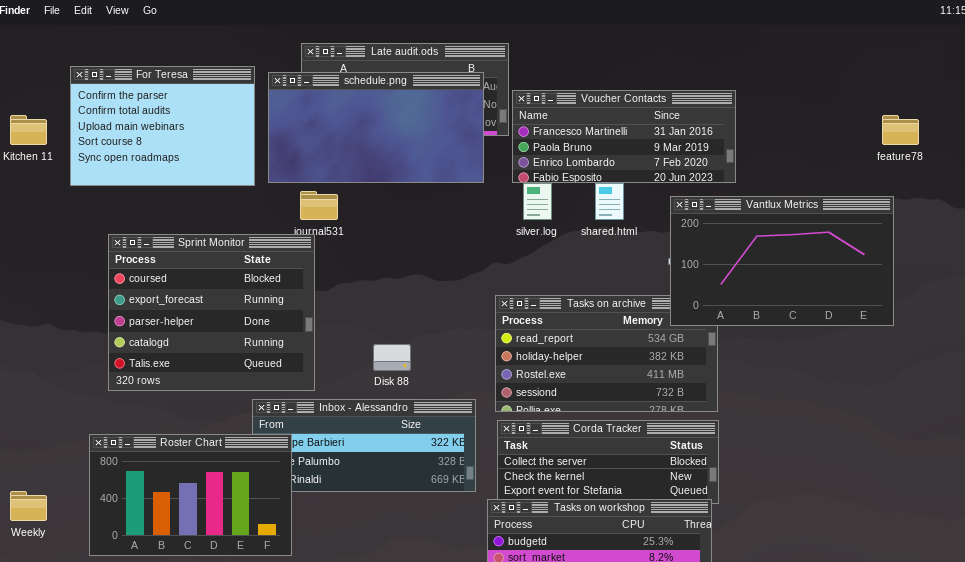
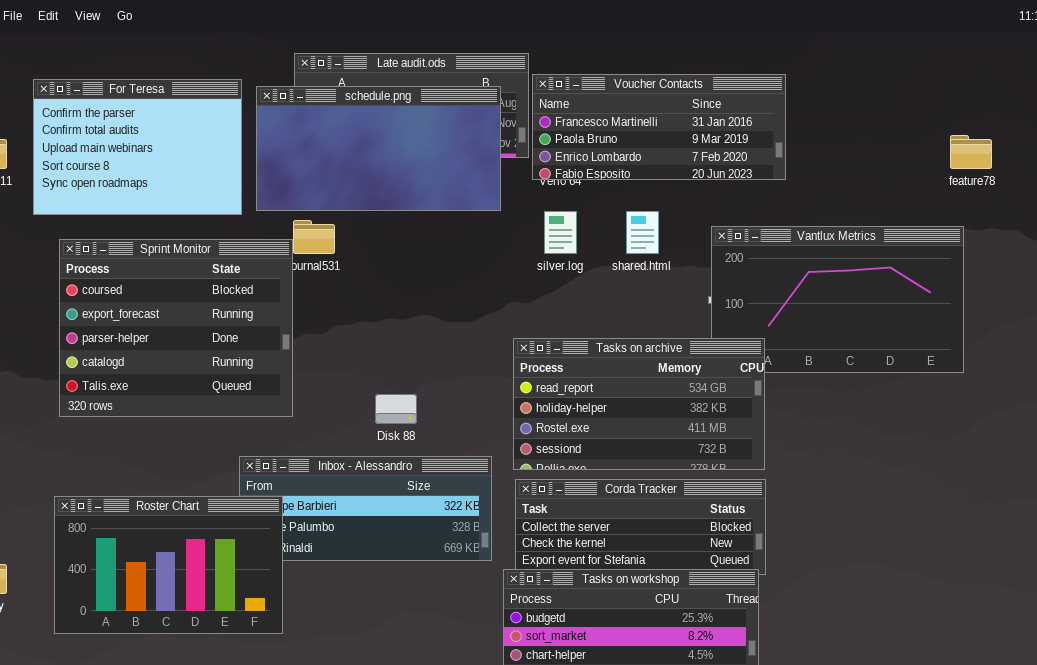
Voucher Contacts: [512,90,736,183] -> [532,74,786,180], moved
Sprint Monitor: [108,234,315,391] -> [59,239,293,417], moved
Tasks on archive: [495,295,718,412] -> [513,338,765,470], raised

